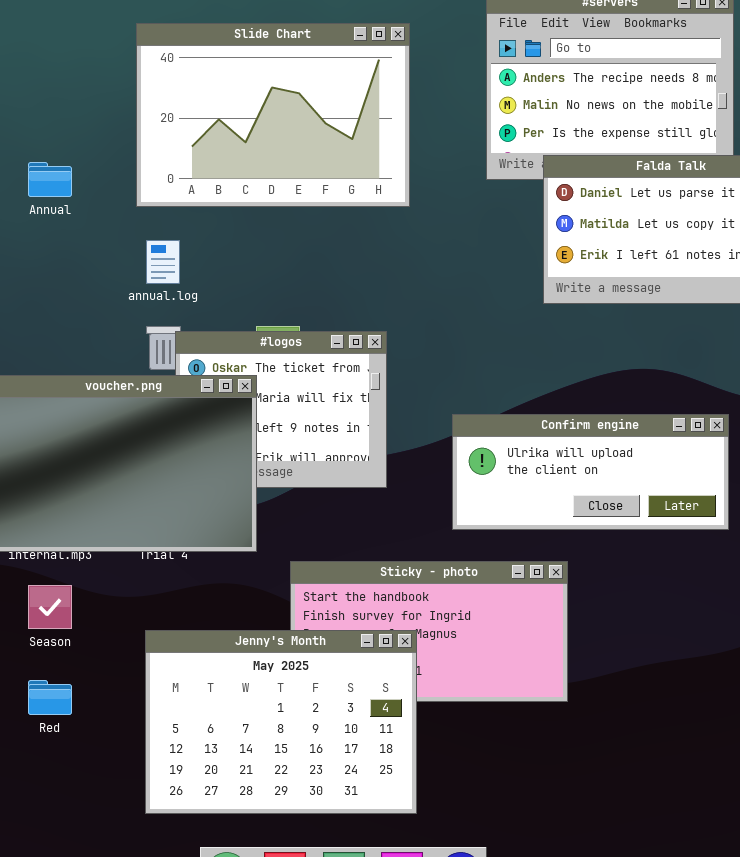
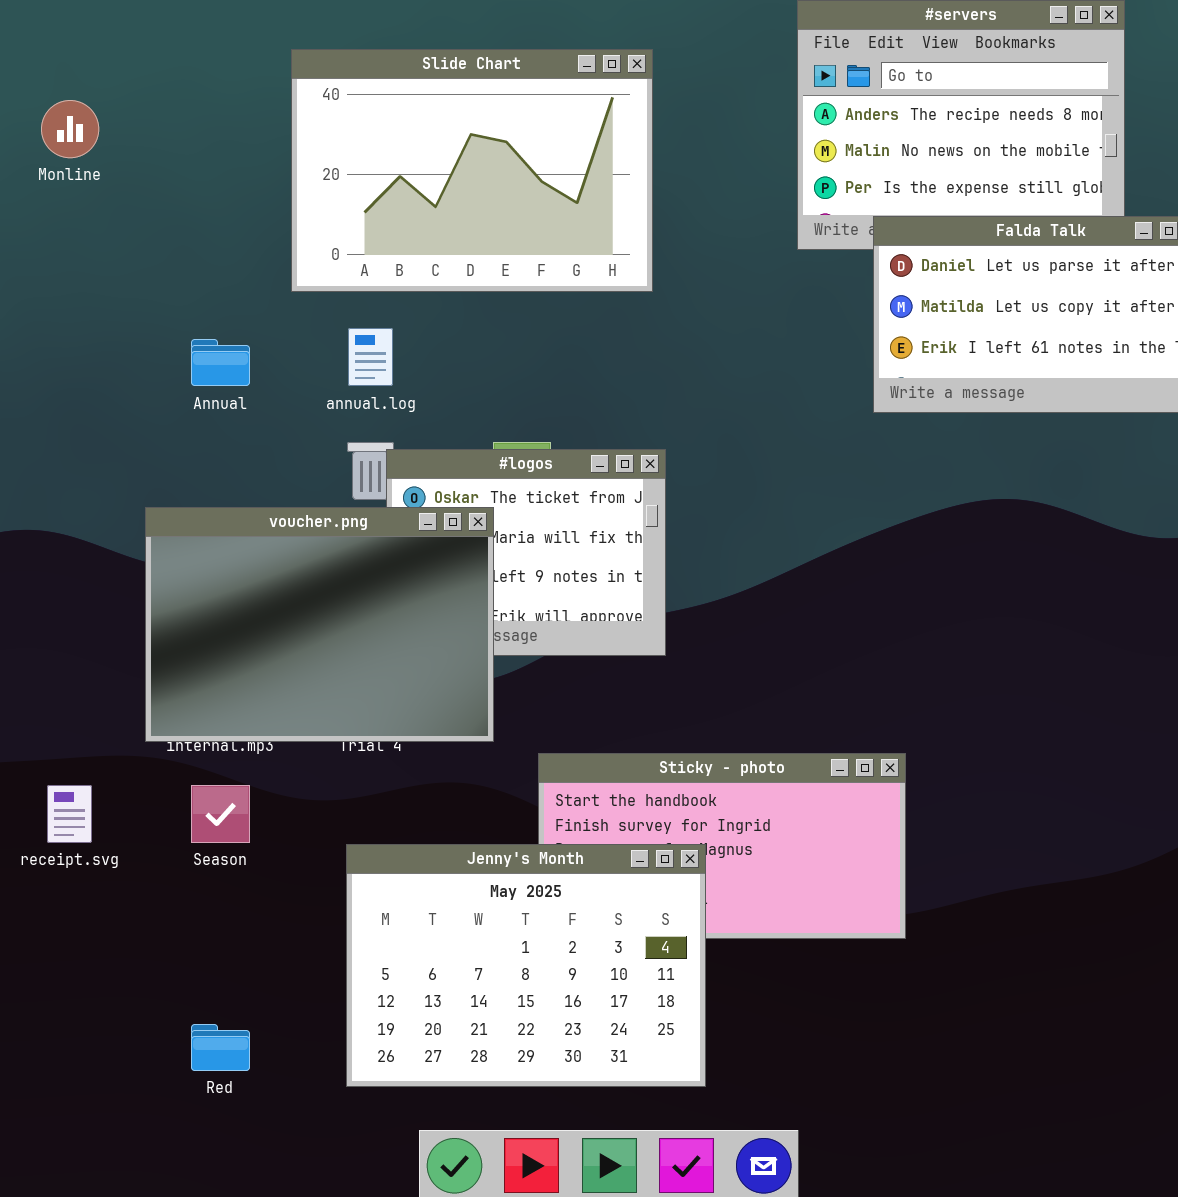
Slide Chart: [136,23,410,207] -> [291,49,653,292], moved
Annual: [28,162,72,197] -> [191,339,250,386], moved
Confirm engine: [452,414,729,530] -> none, closed
Red: [28,680,72,715] -> [191,1024,250,1071], moved

